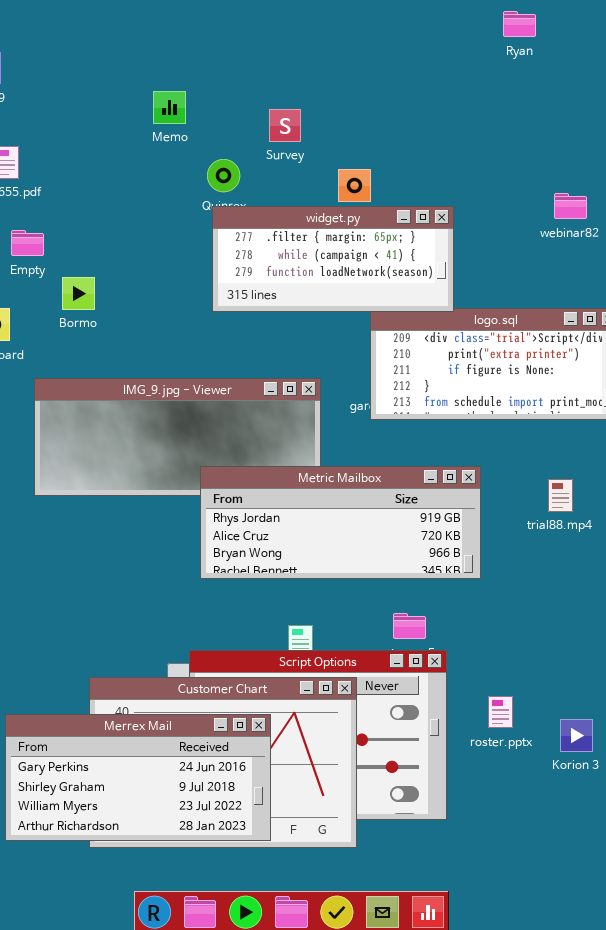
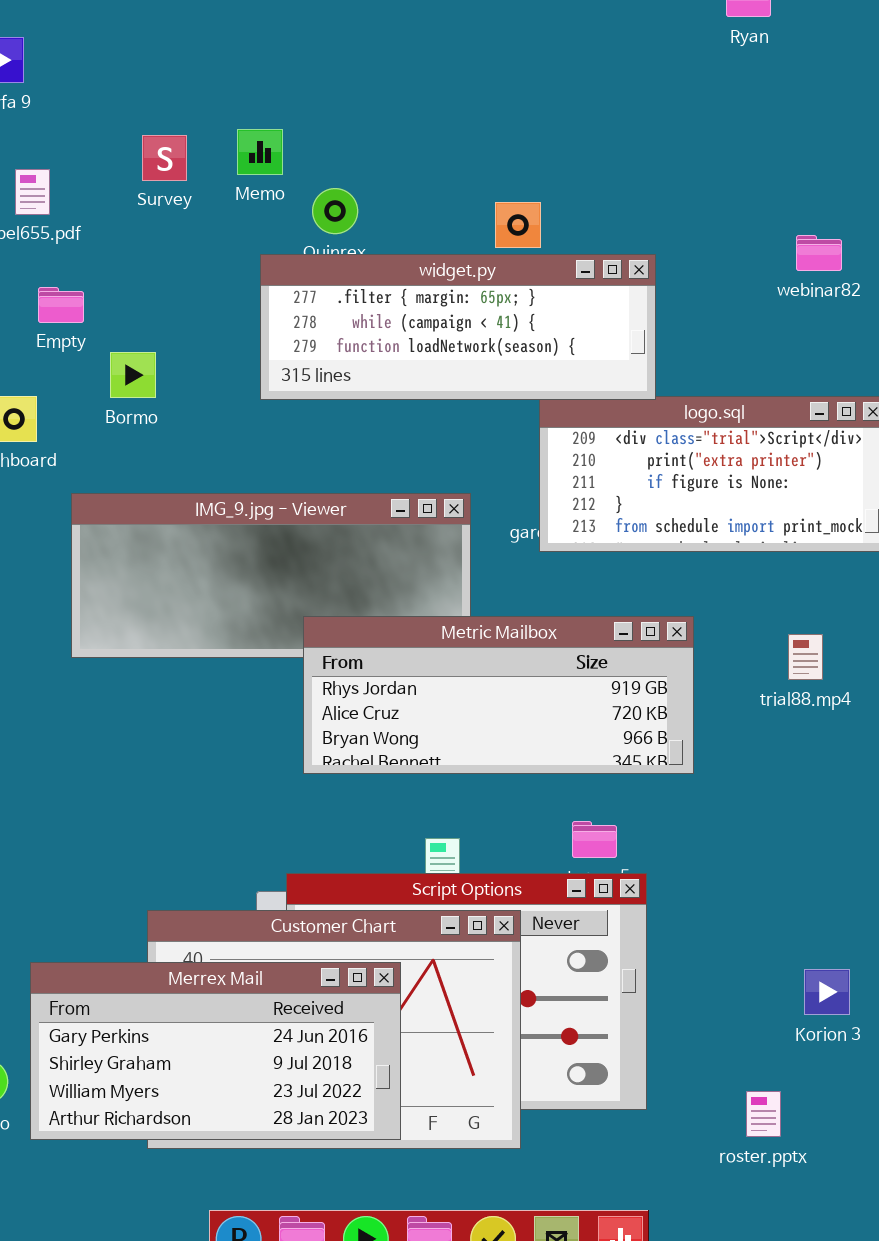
Memo: [153,91,186,124] -> [237,129,283,175], moved
Survey: [269,109,301,142] -> [142,135,187,181], moved
widget.py: [212,206,454,312] -> [260,254,656,400], resized
roster.pptx: [488,696,513,728] -> [746,1091,781,1137], moved

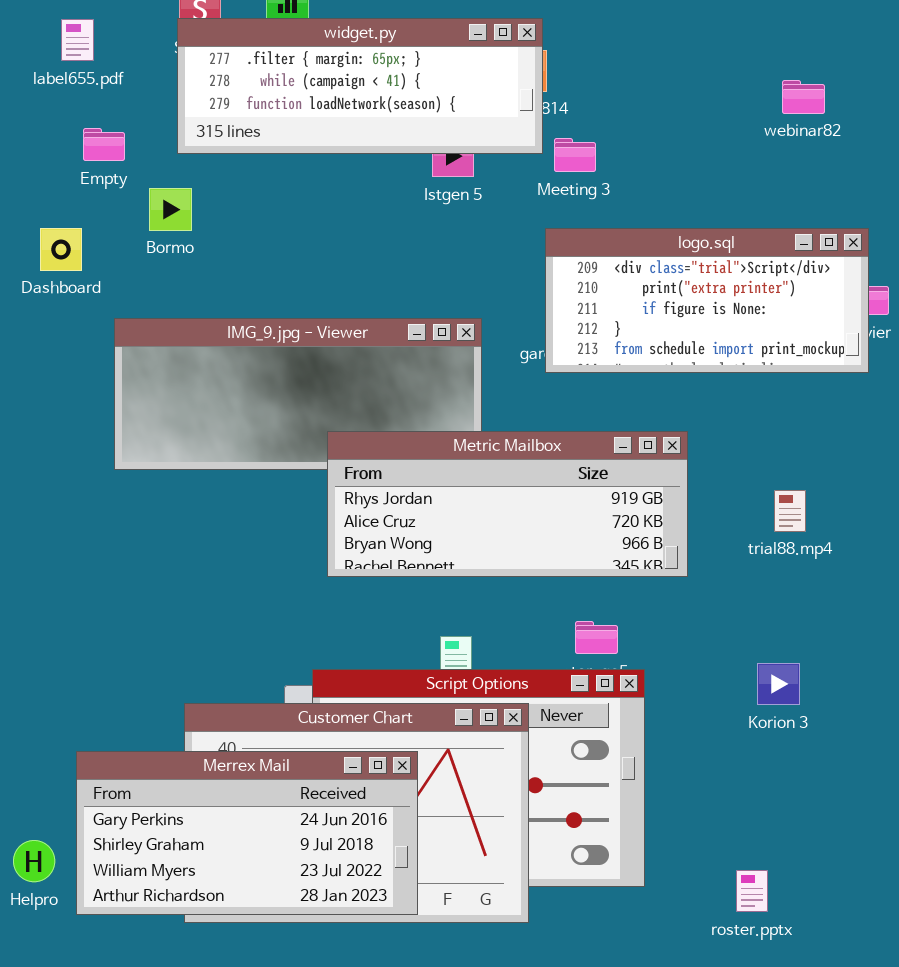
widget.py: [260,254,656,400] -> [177,18,543,154], moved
trial88.mp4: [788,634,823,680] -> [774,490,806,532], moved
Korion 3: [804,969,850,1015] -> [757,663,800,705], moved

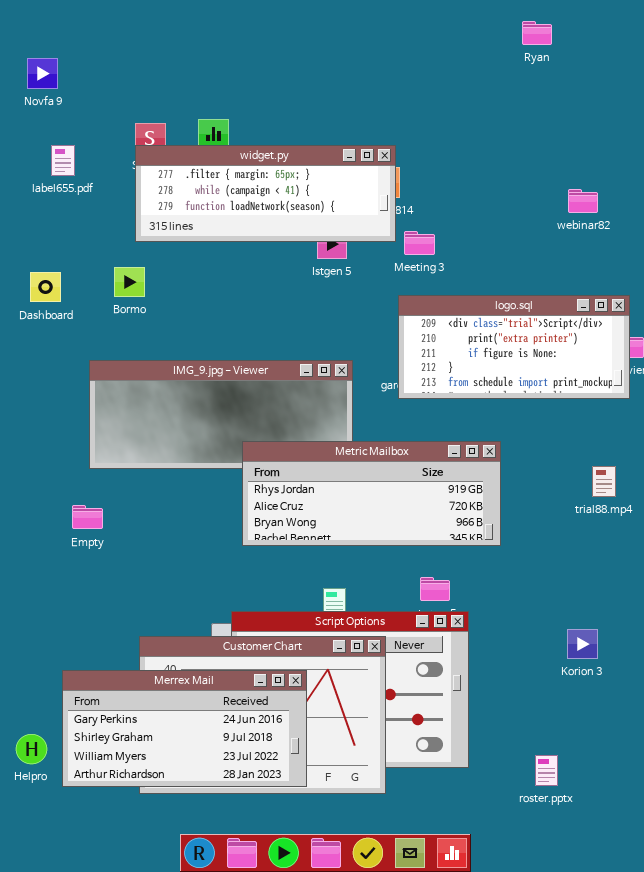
Empty: [83,128,125,161] -> [72,505,103,529], moved
Dashboard: [40,228,82,271] -> [30,272,61,302], moved
trial88.mp4: [774,490,806,532] -> [592,466,616,497], moved
Korion 3: [757,663,800,705] -> [567,629,598,659], moved

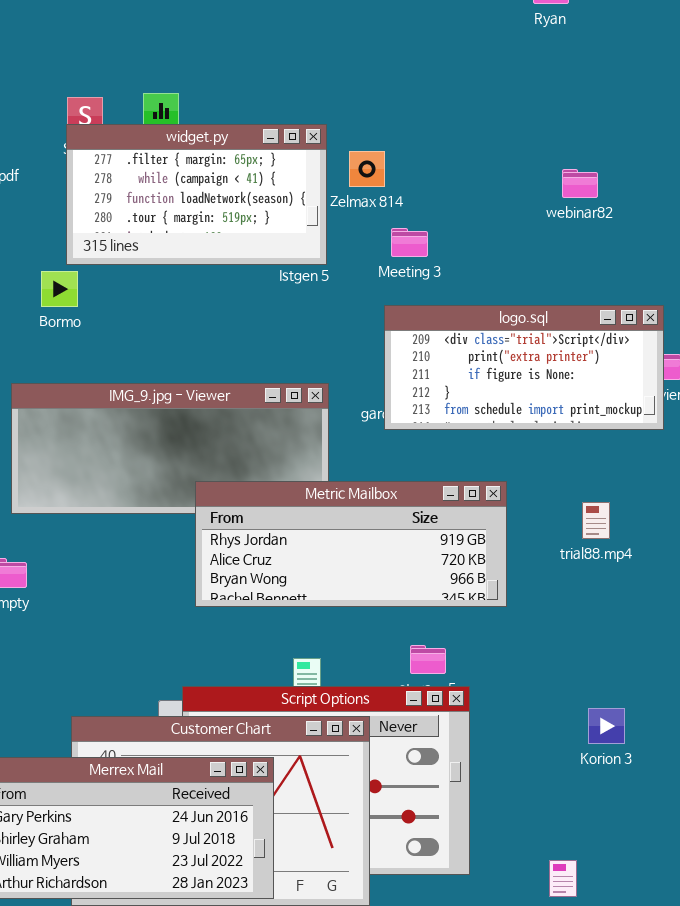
widget.py: [135,145,396,242] -> [66,124,327,265], resized
webinar82: [568,189,598,213] -> [562,169,598,198], moved
trial88.mp4: [592,466,616,497] -> [582,502,610,539], moved

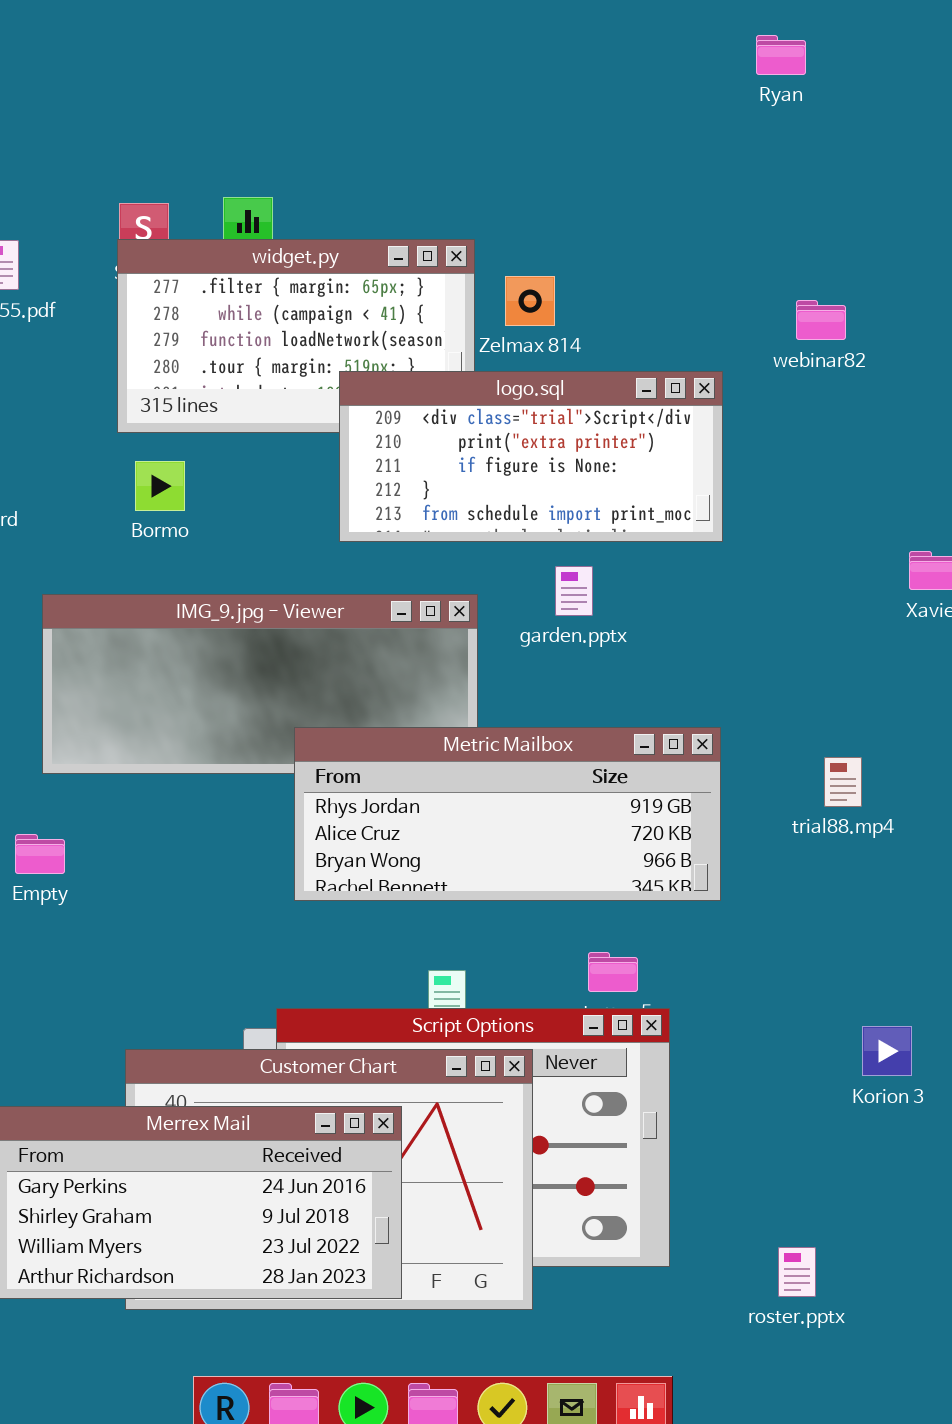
Bormo: [41,271,78,307] -> [135,461,185,511], moved
logo.sql: [384,305,664,430] -> [339,371,723,542], moved
Korion 3: [588,708,625,744] -> [862,1026,912,1076], moved

